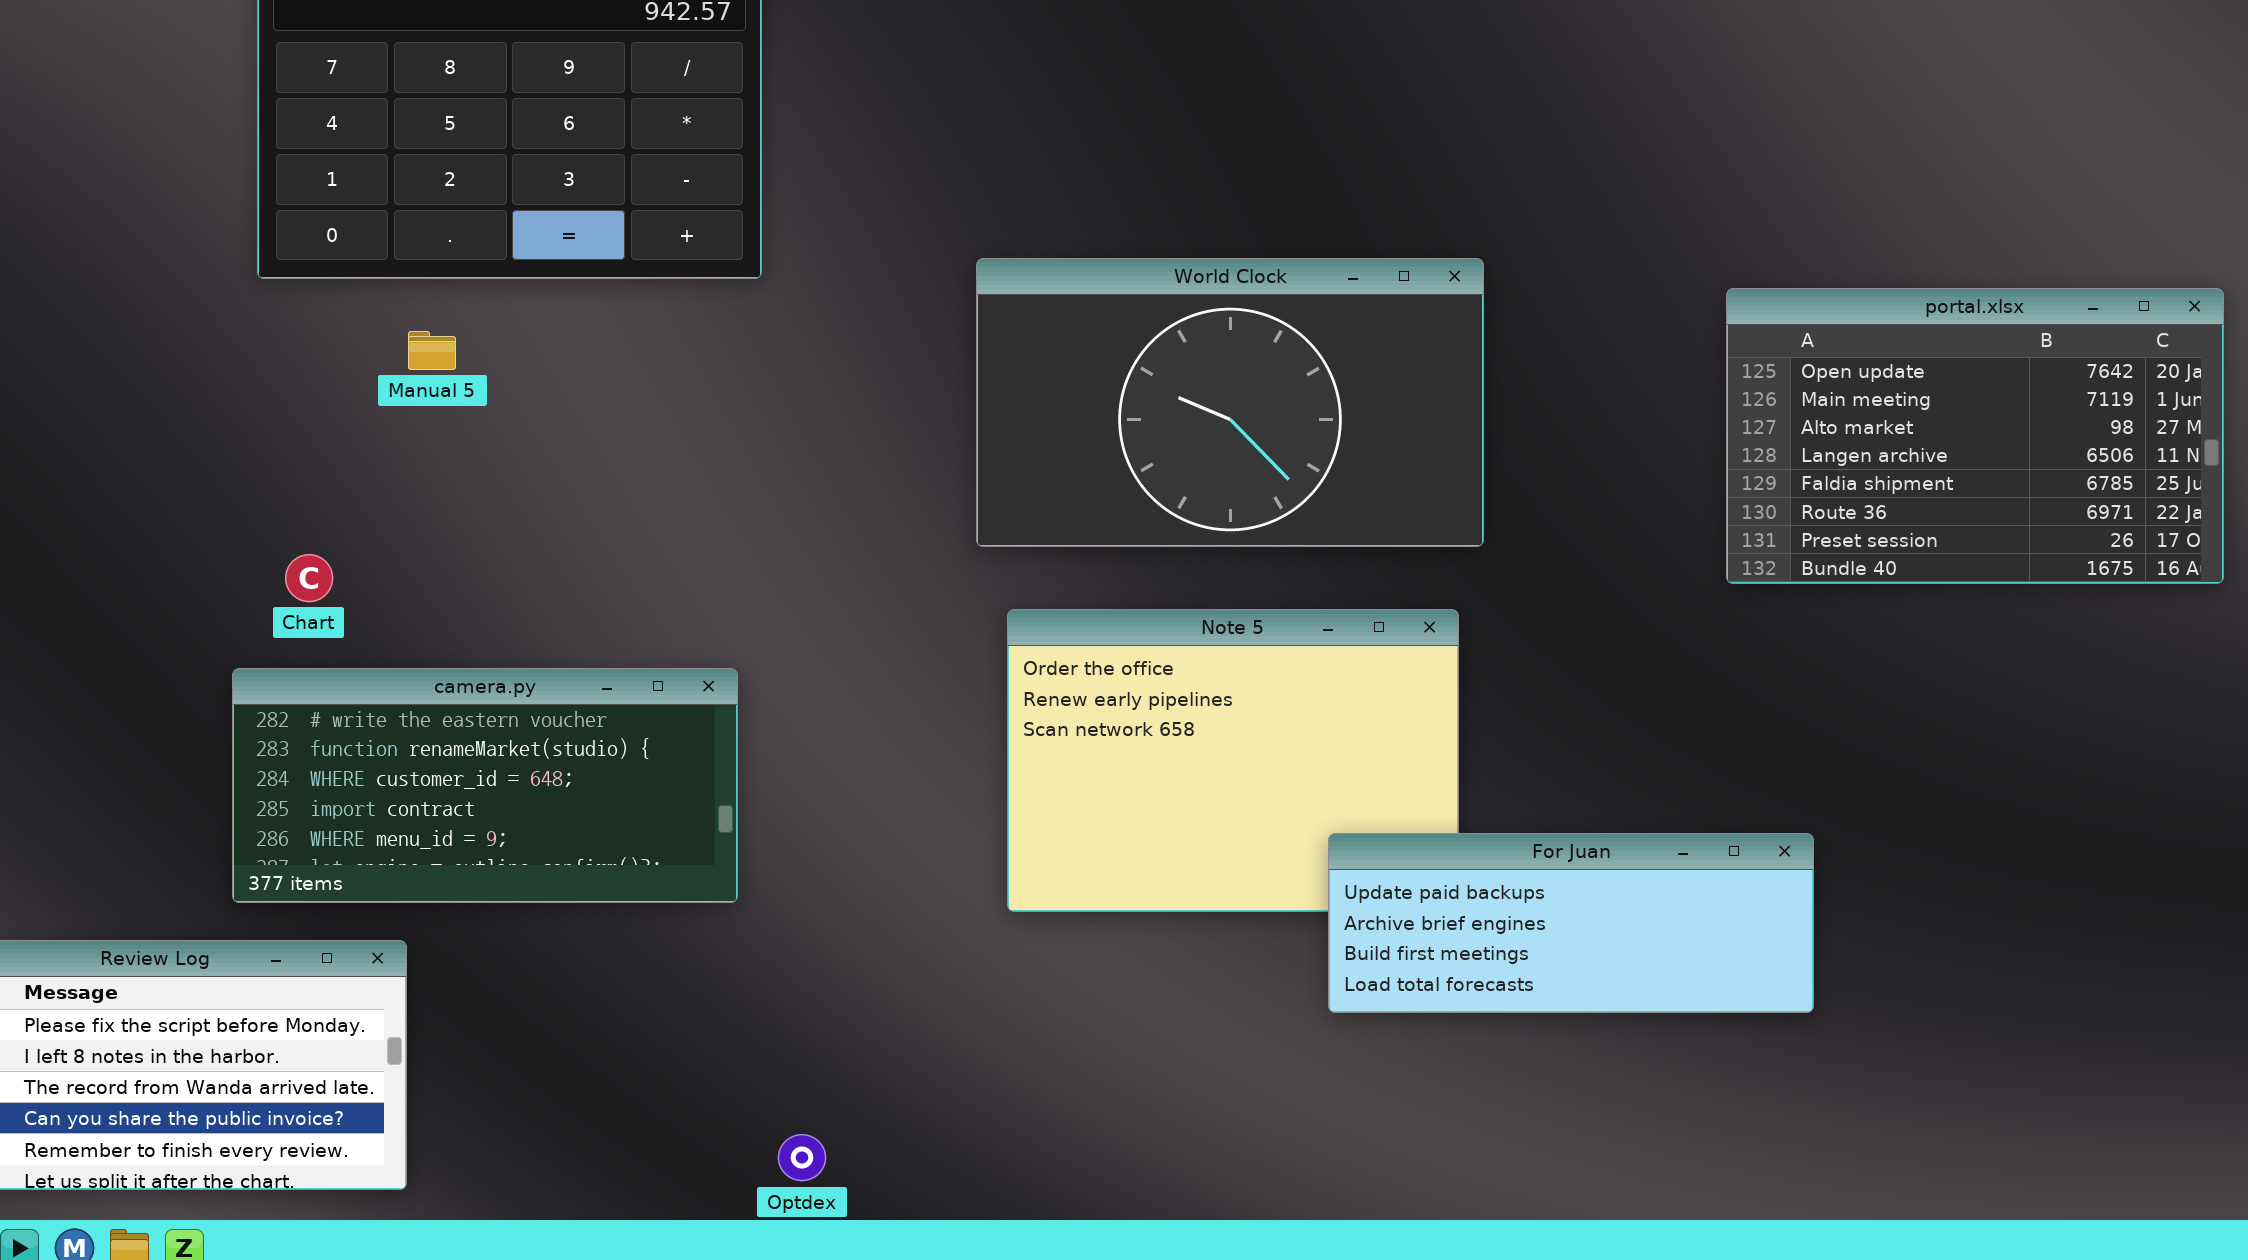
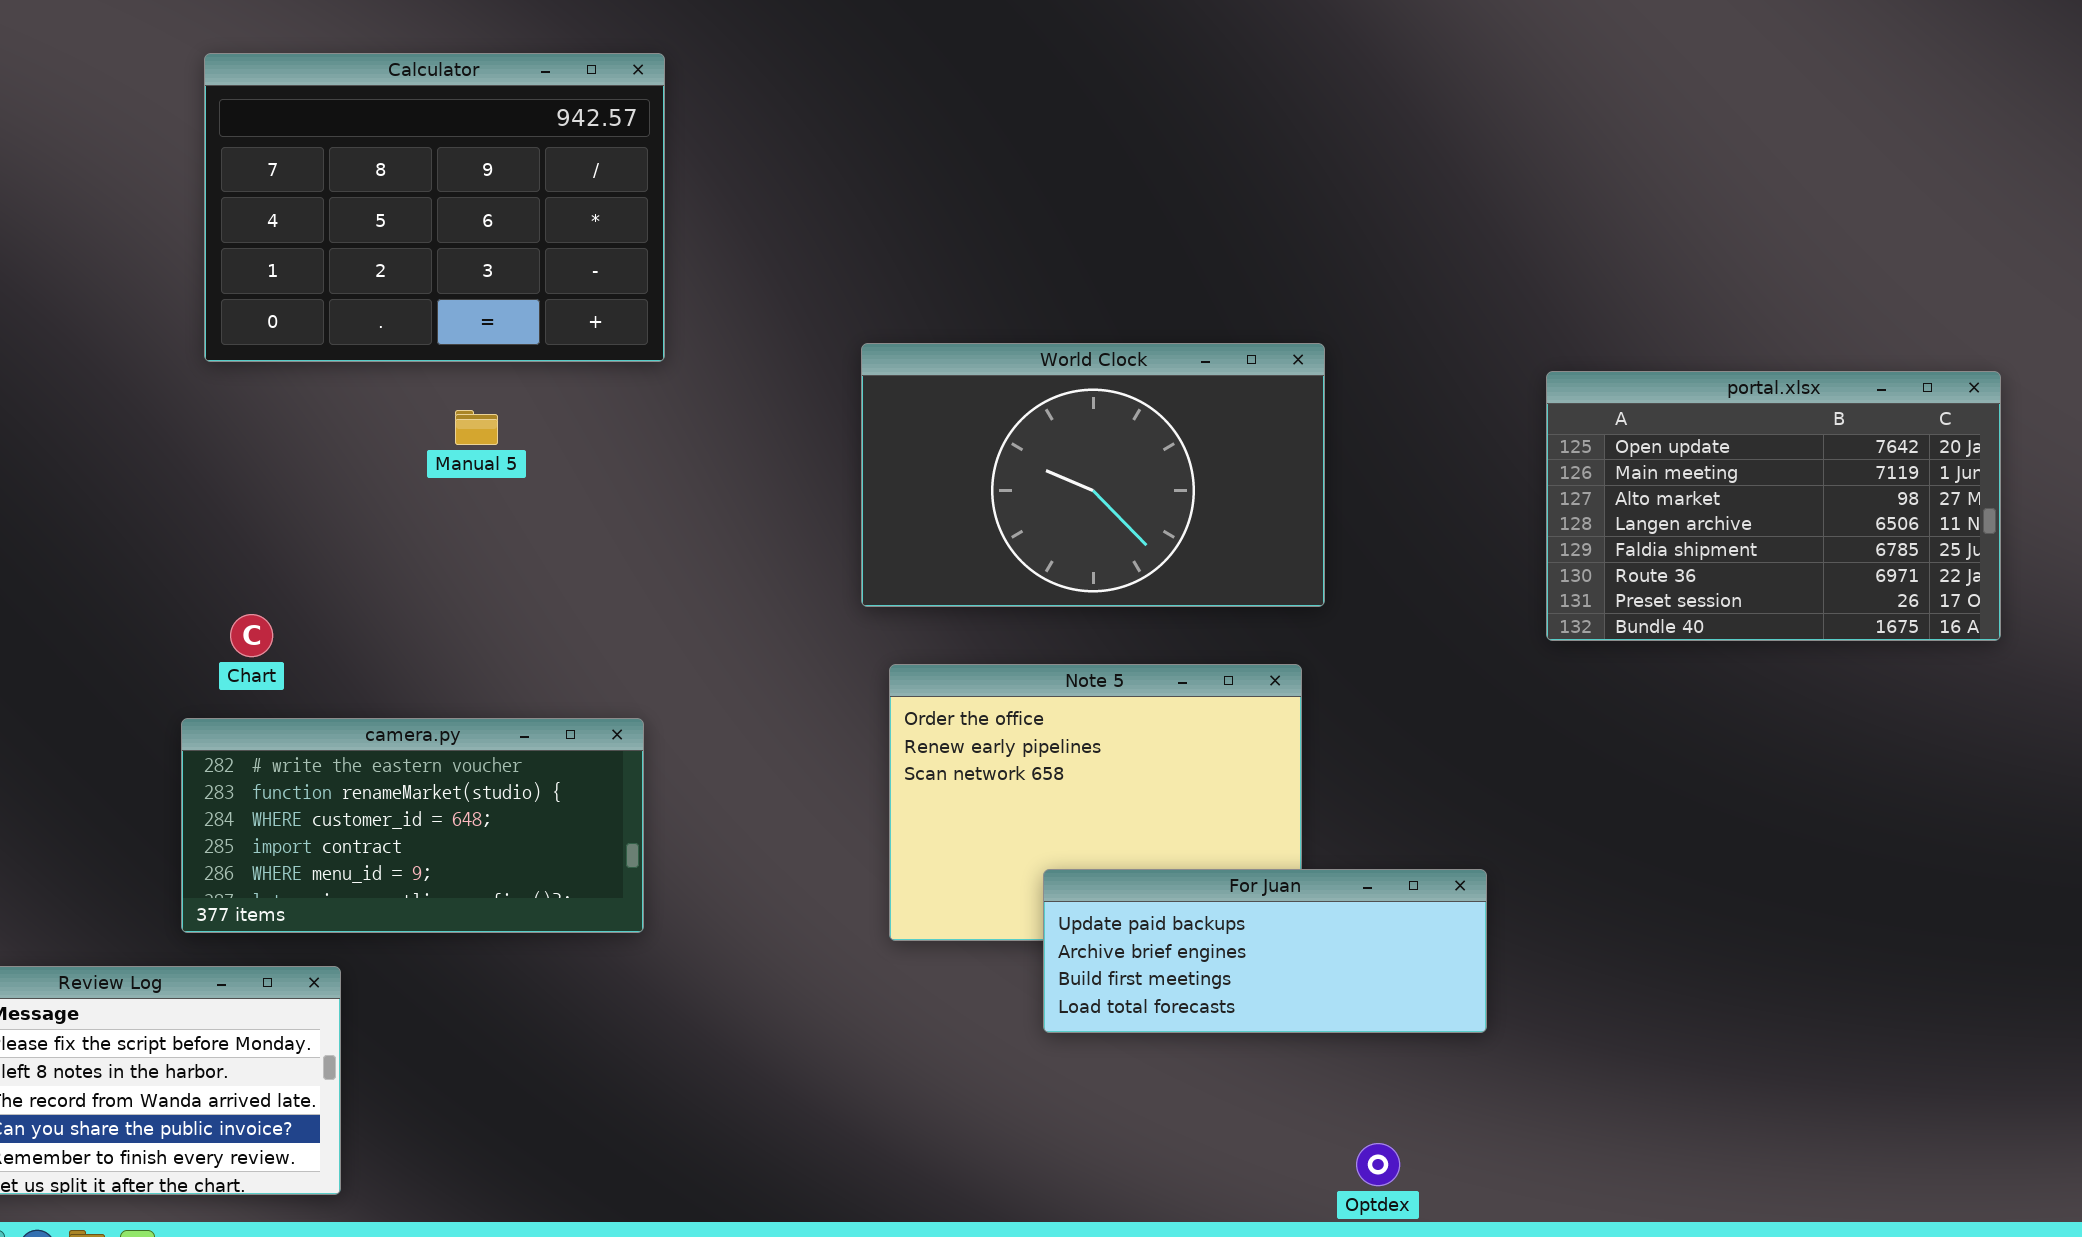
Manual 5: [408,331,456,370] -> [455,410,498,445], moved
For Juan: [1328,833,1814,1013] -> [1043,869,1487,1033], moved
Optdex: [778,1134,826,1181] -> [1356,1143,1400,1186], moved

